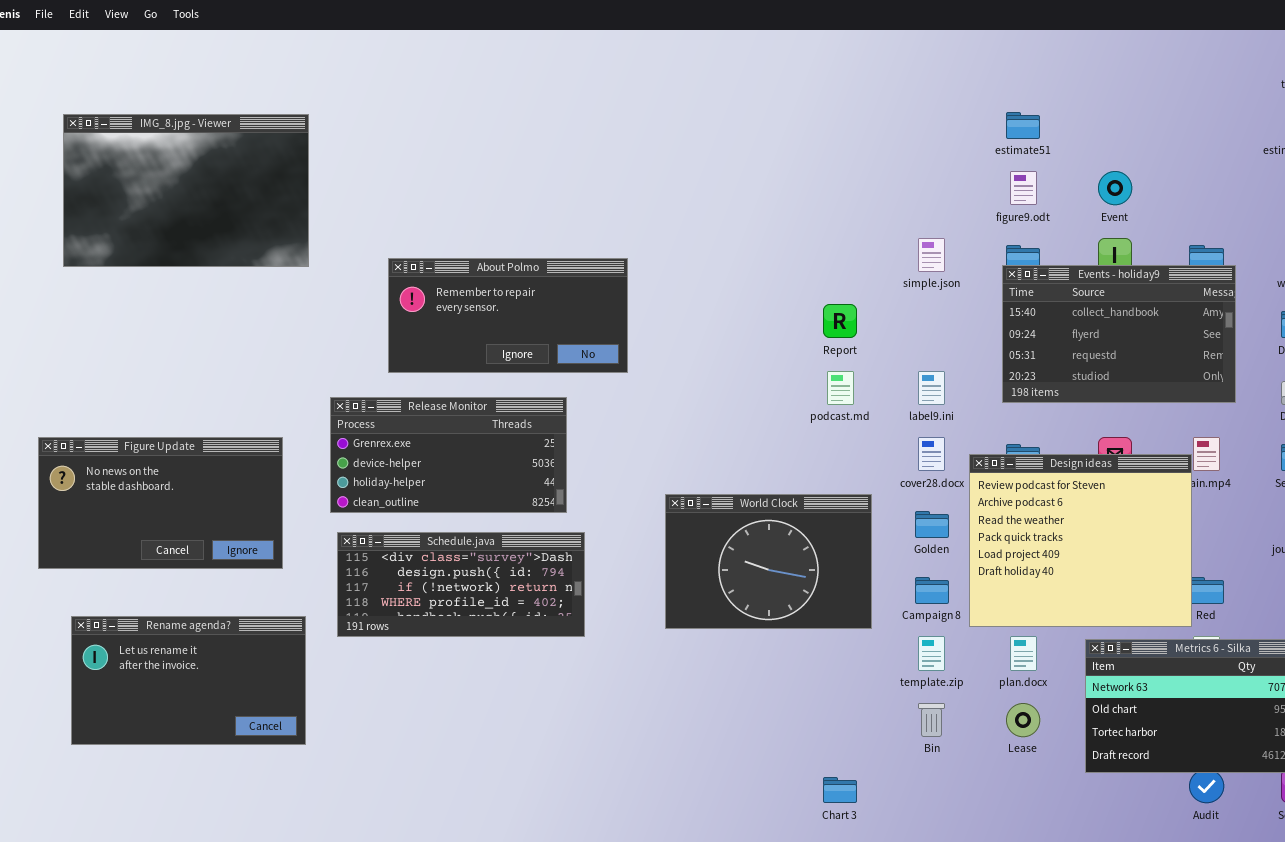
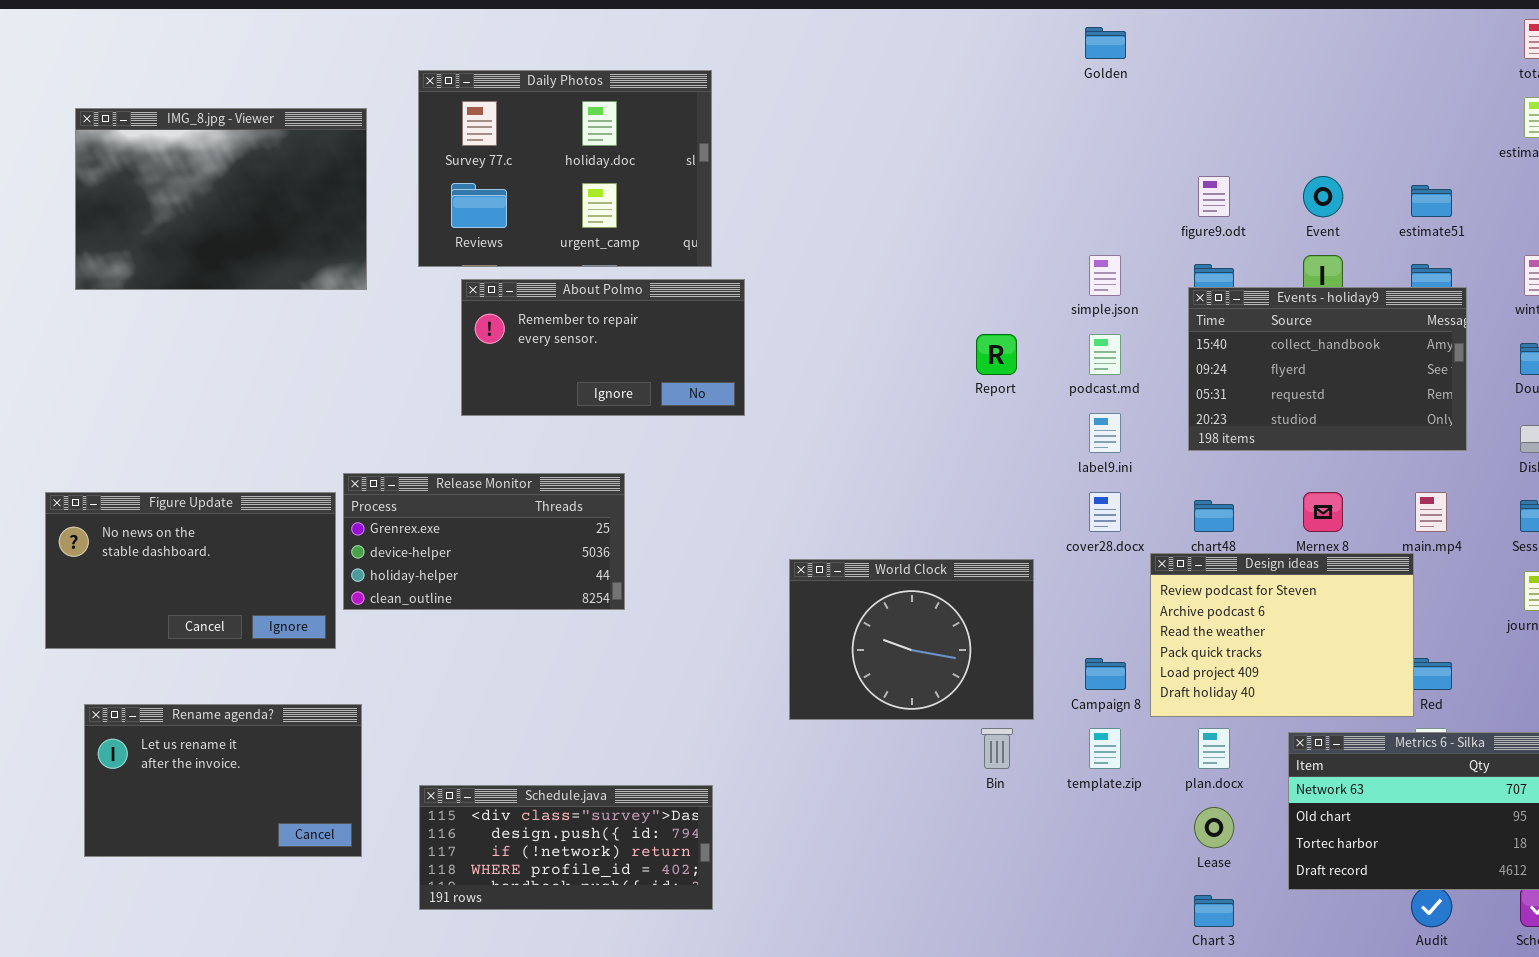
Daily Photos: none -> [418,70,712,267], opened
estimate51: [1006,112,1040,139] -> [1411,185,1452,217], moved
podcast.md: [827,371,854,405] -> [1089,334,1121,375], moved
Release Monitor: [330,397,567,513] -> [343,473,625,610], moved
Design ideas: [969,454,1192,627] -> [1150,553,1414,717], resized
Golden: [915,511,949,538] -> [1085,27,1126,59], moved
Schedule.java: [337,532,585,637] -> [419,785,713,910], moved
Bin: [918,703,945,737] -> [981,728,1013,769], moved
Chart 3: [823,777,857,803] -> [1194,895,1234,927], moved

